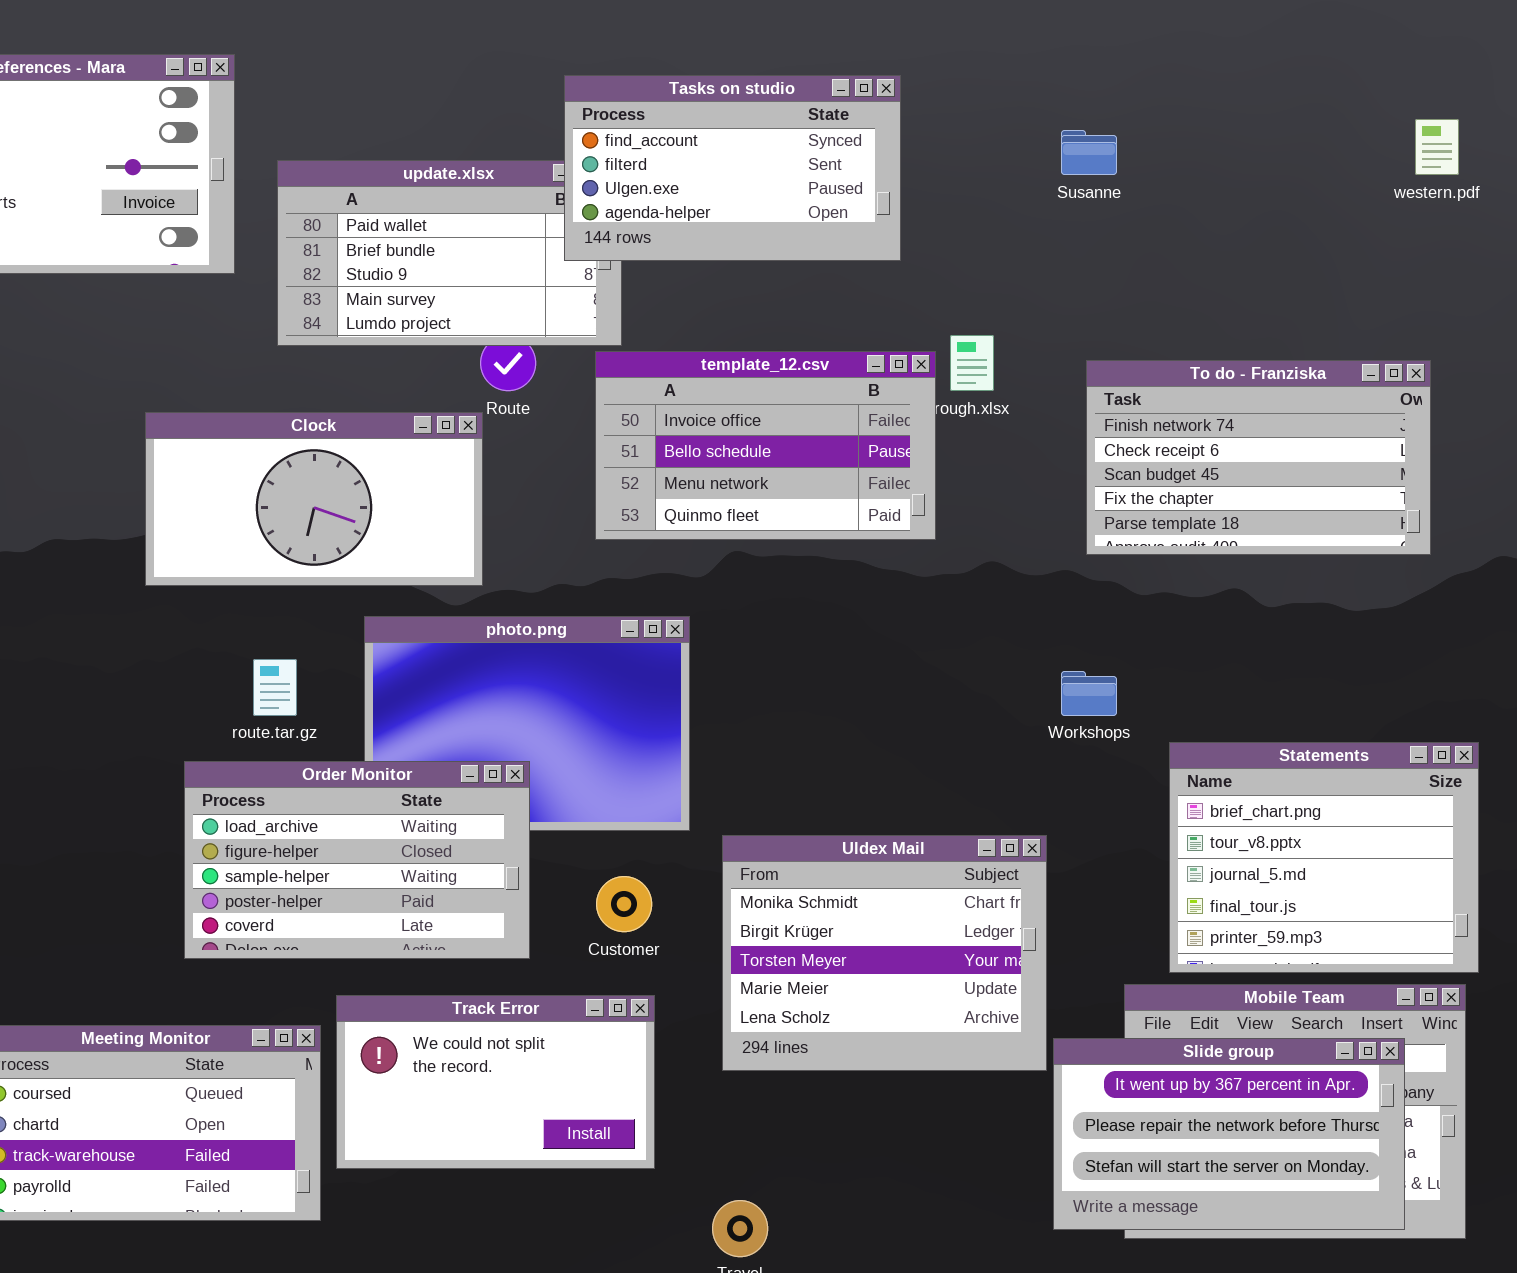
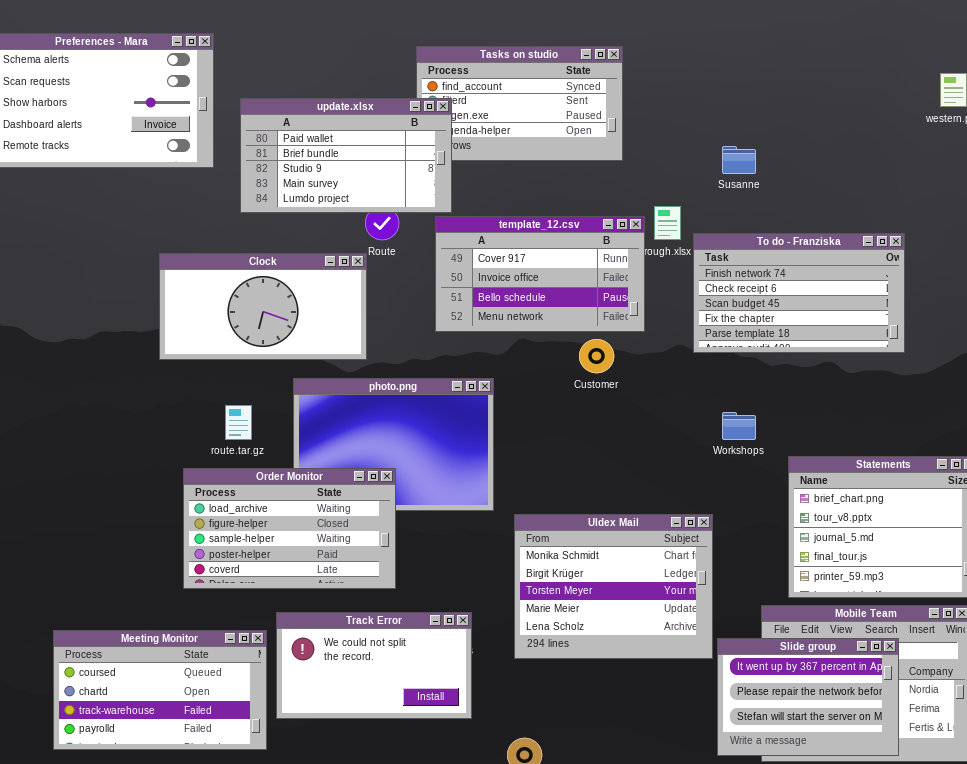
Susanne: [1061,130,1117,175] -> [722,146,756,174], moved
update.xlsx: [277,160,622,346] -> [240,98,452,213], raised
template_12.csv: [595,351,936,540] -> [435,216,645,332], scrolled up 1 row
To do - Franziska: [1086,360,1431,555] -> [693,233,905,353], moved
Customer: [596,876,652,932] -> [579,339,614,373], moved
Slide group: [1053,1038,1405,1230] -> [717,638,899,756], resized

